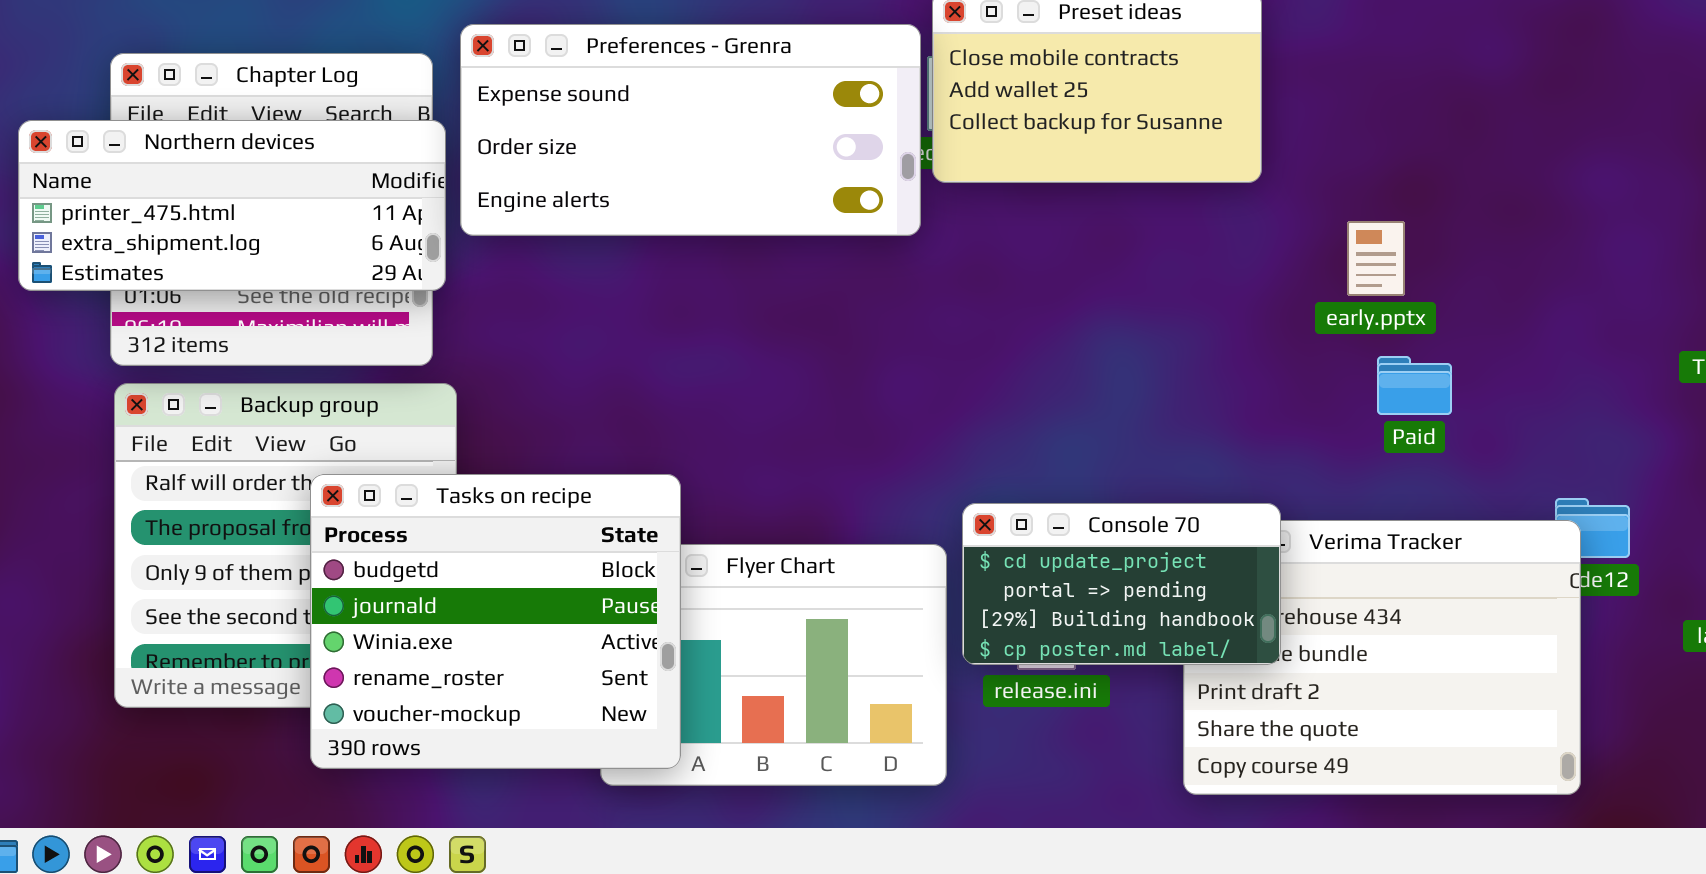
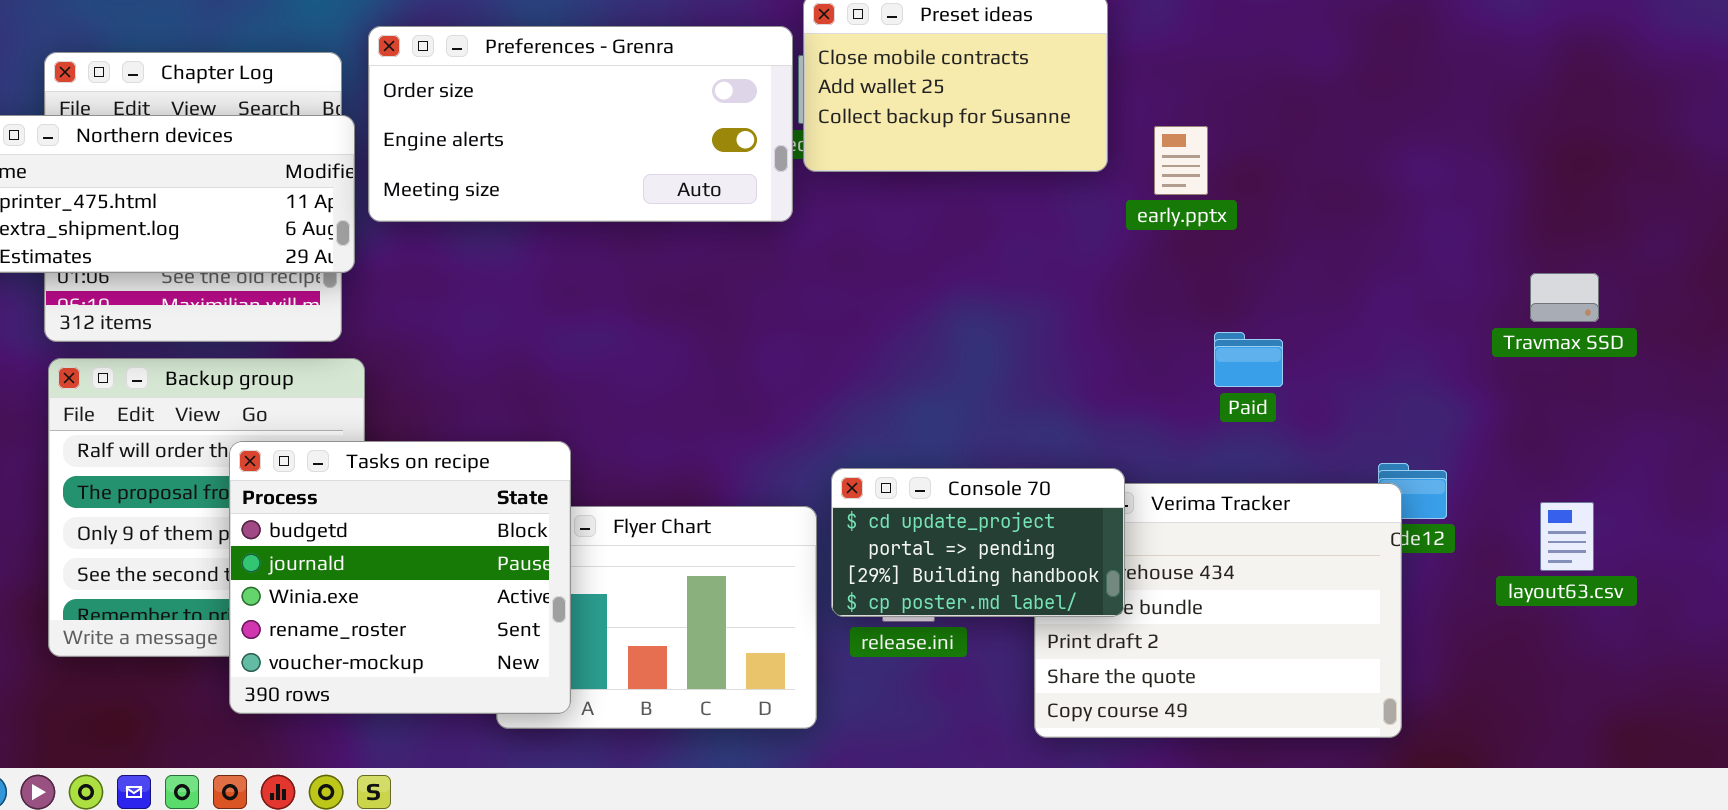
Preferences - Grenra: [460,24,921,236] -> [368,26,793,222], scrolled down 1 row
early.pptx: [1347,221,1405,296] -> [1154,126,1208,195], moved

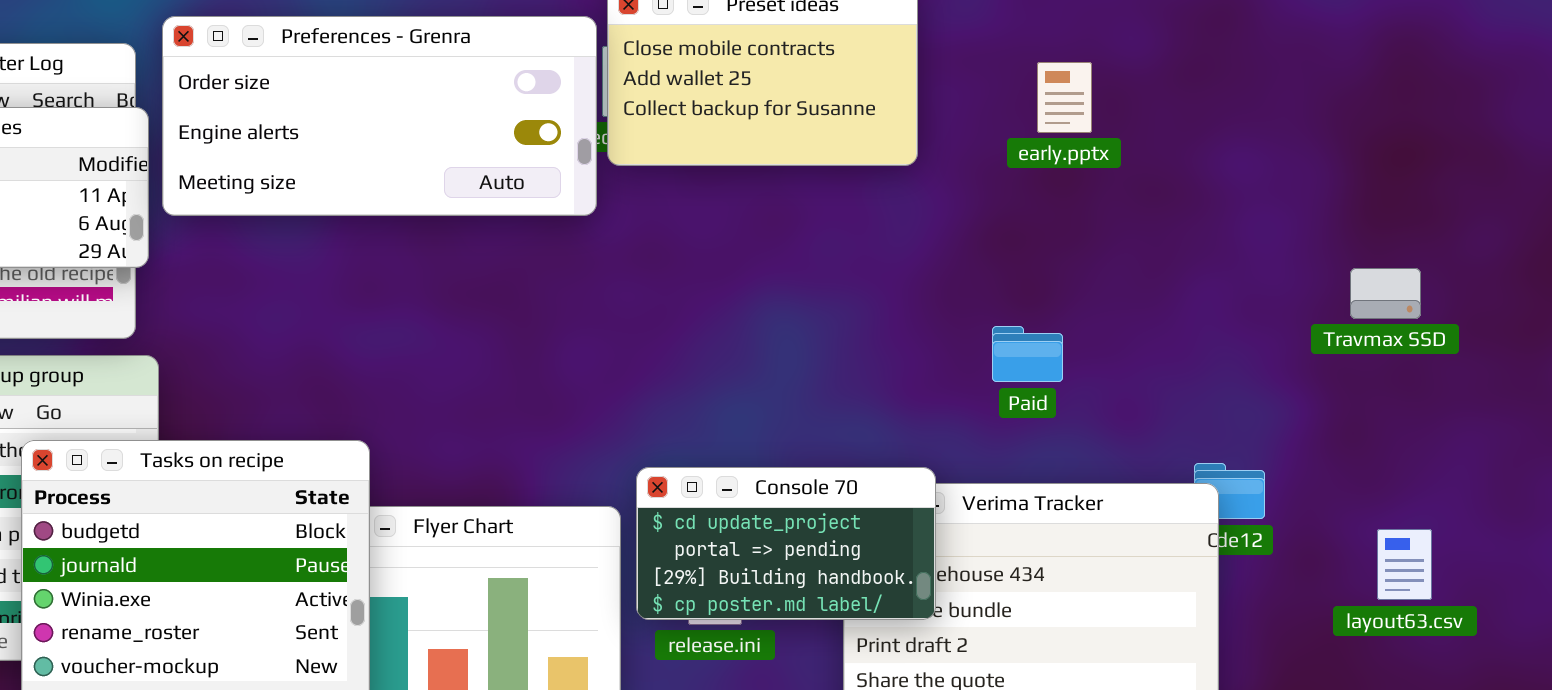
early.pptx: [1154,126,1208,195] -> [1037,62,1092,133], moved
Paid: [1214,332,1283,387] -> [992,326,1063,382], moved
layout63.csv: [1540,502,1594,571] -> [1377,529,1432,600], moved

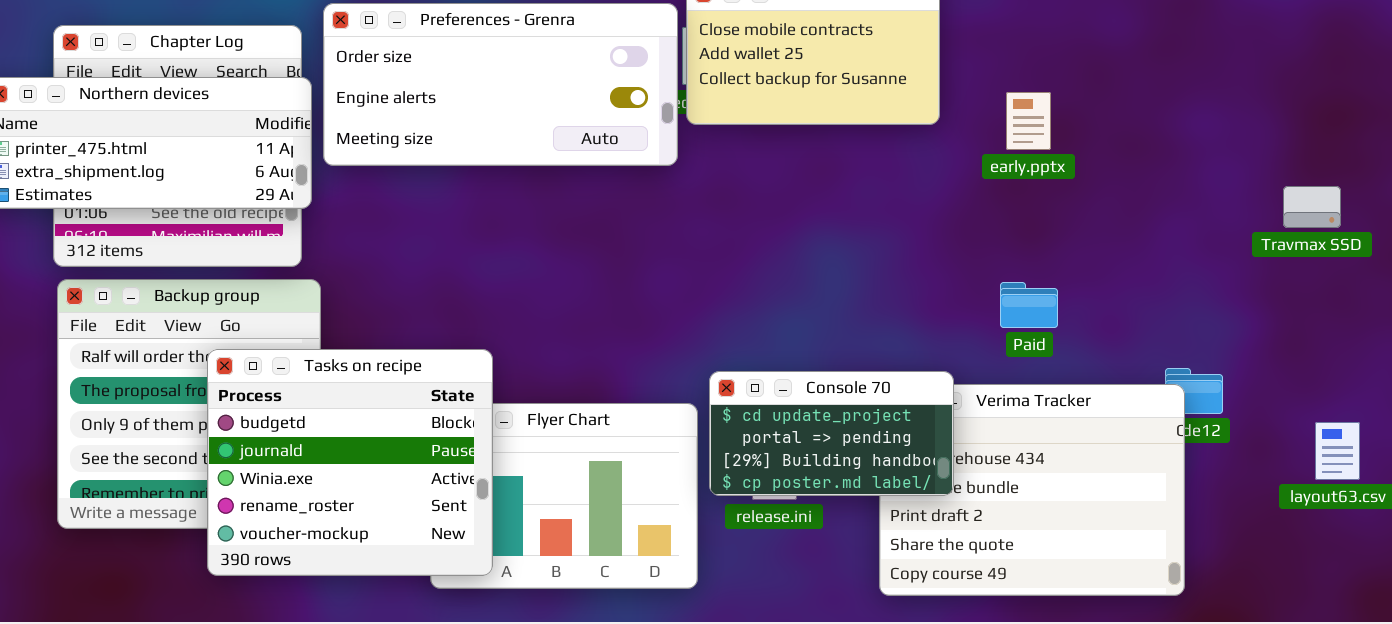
early.pptx: [1037,62,1092,133] -> [1006,92,1051,150], moved
Travmax SSD: [1350,268,1421,319] -> [1283,186,1341,228], moved
Paid: [992,326,1063,382] -> [1000,282,1058,328], moved

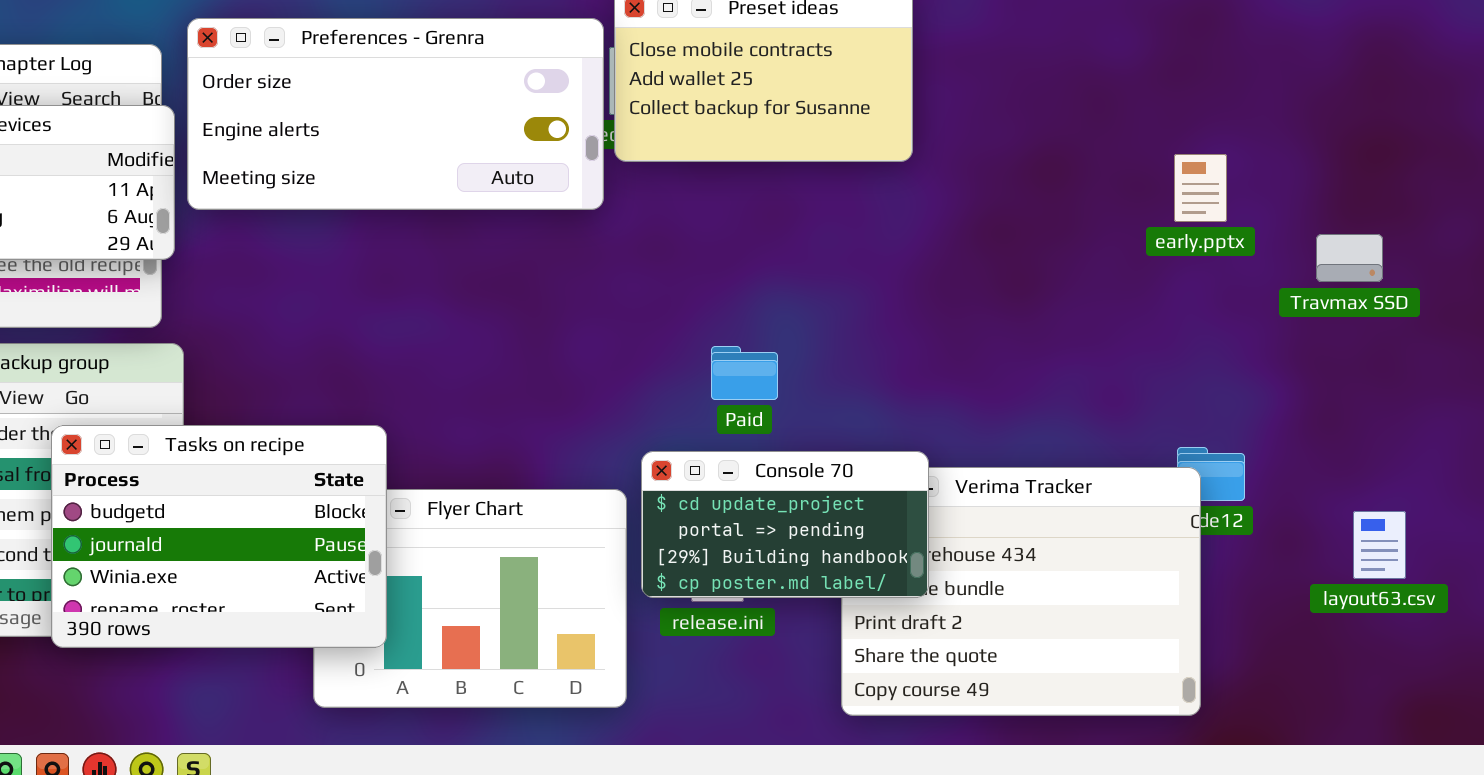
early.pptx: [1006,92,1051,150] -> [1174,154,1227,222], moved
Paid: [1000,282,1058,328] -> [711,346,778,400], moved
Tasks on recipe: [207,349,493,576] -> [51,425,387,648], resized

